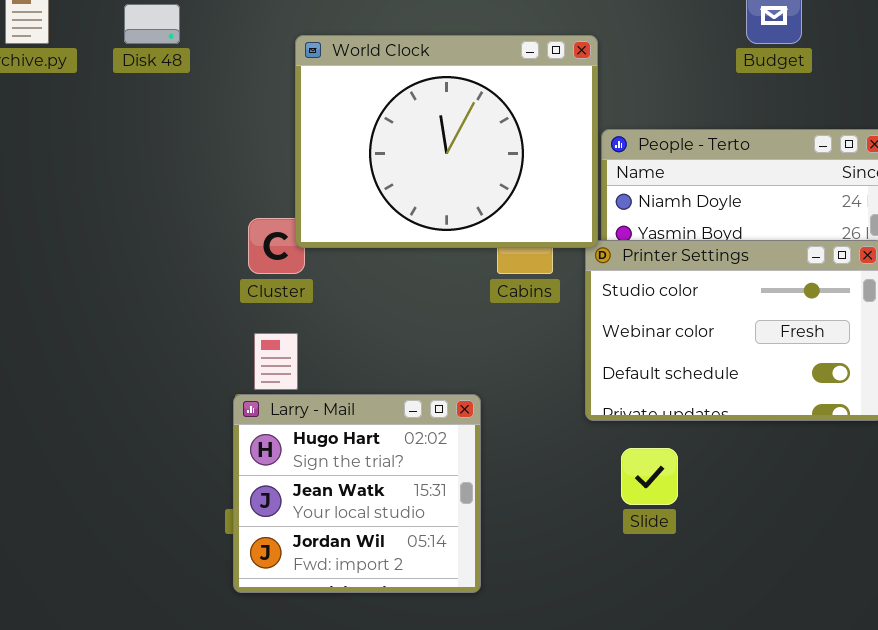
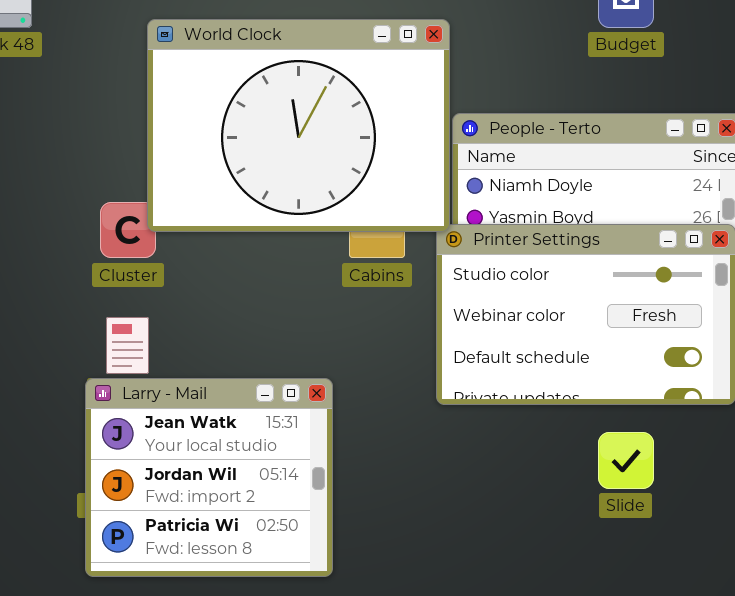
Larry - Mail: [233,394,481,593] -> [85,378,333,577], scrolled down 1 row
Slide: [621,448,678,505] -> [598,432,654,489], moved

